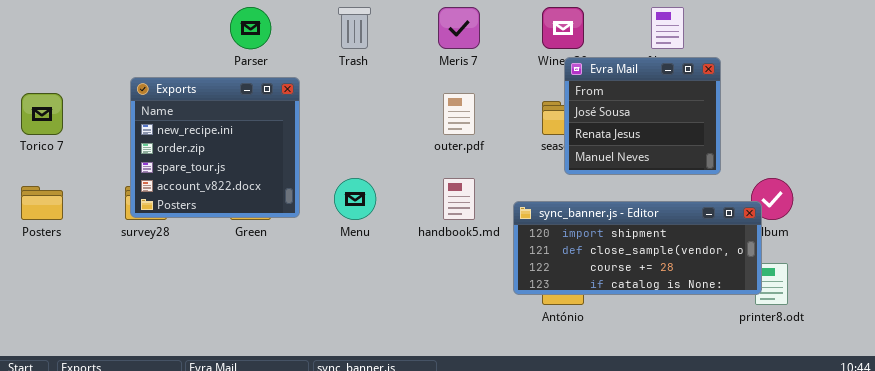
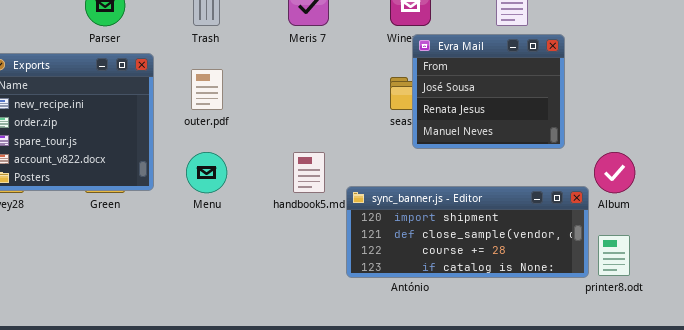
outer.pdf: [443,93,475,135] -> [191,69,223,110], moved
sync_banner.js - Editor: [513,201,762,295] -> [346,186,589,278], moved

